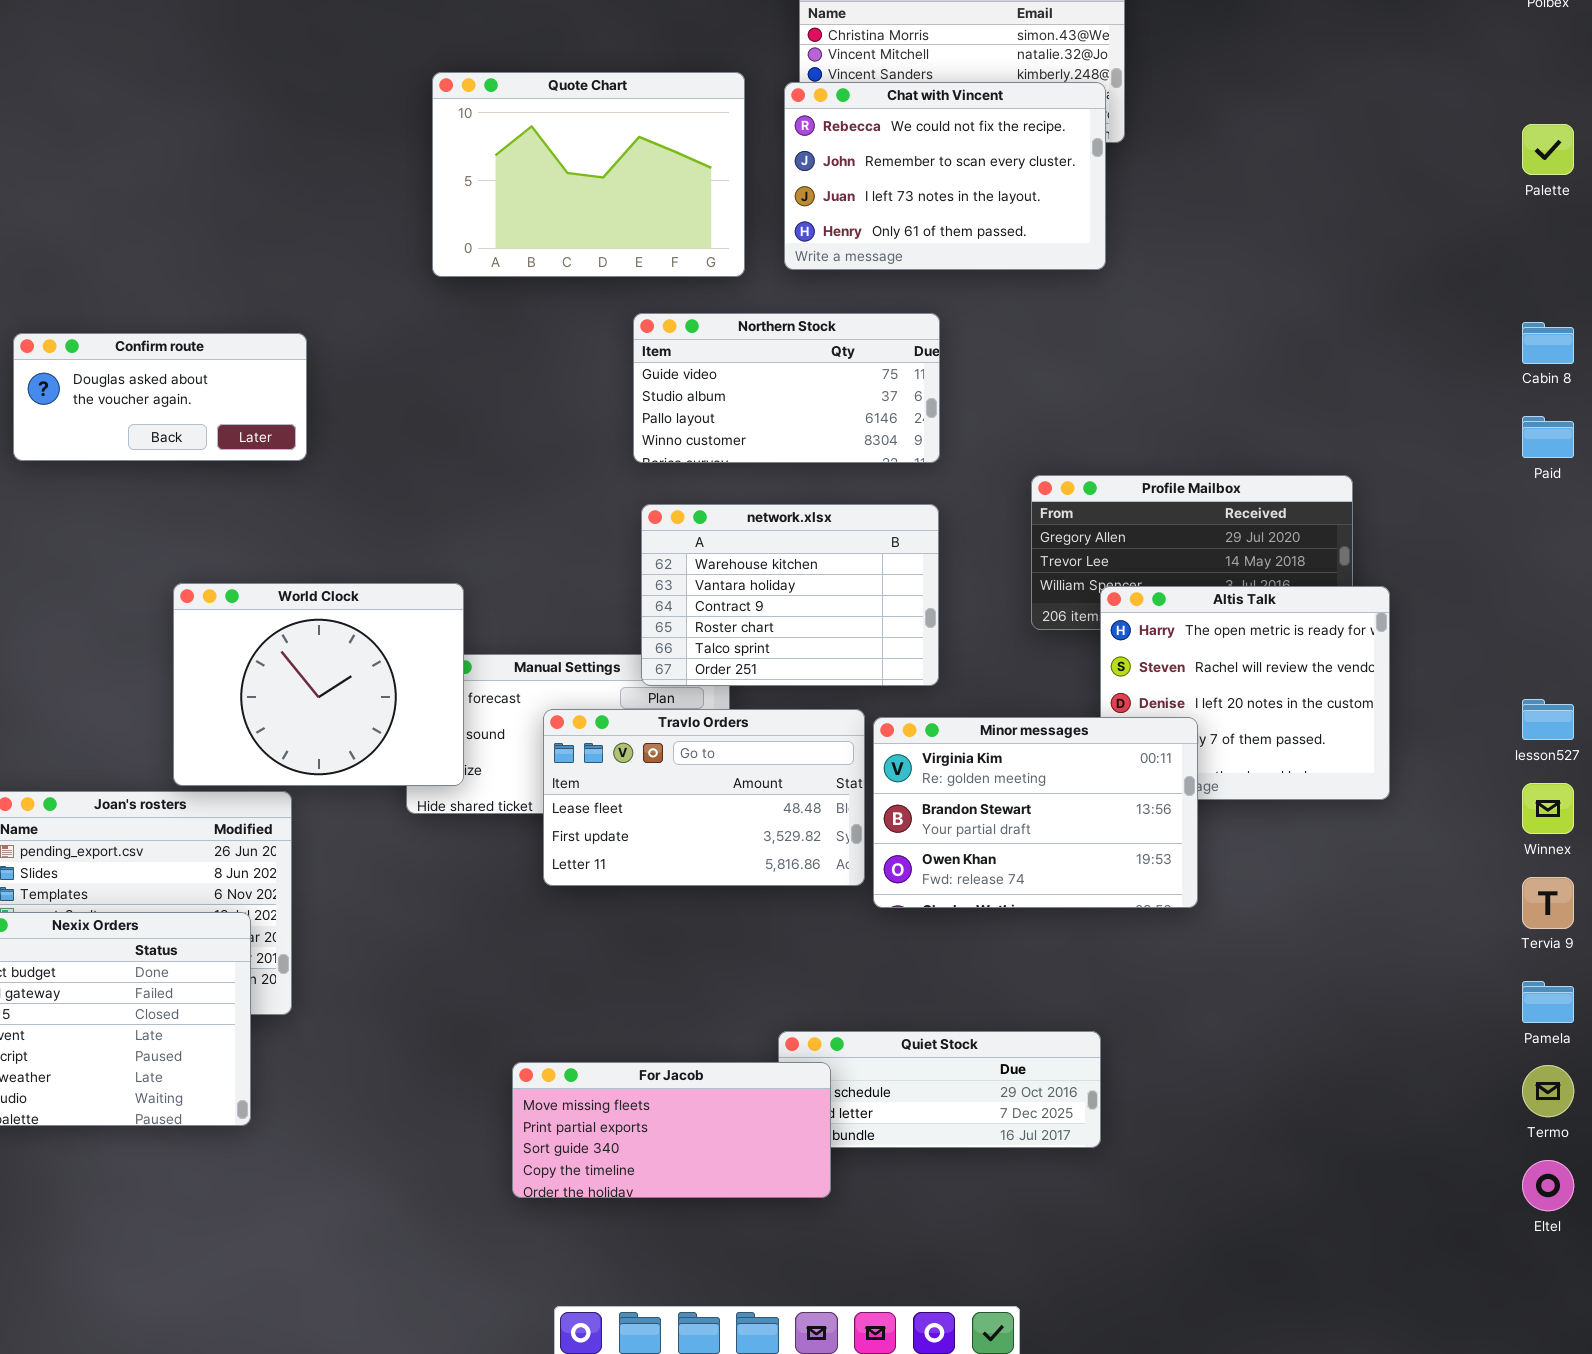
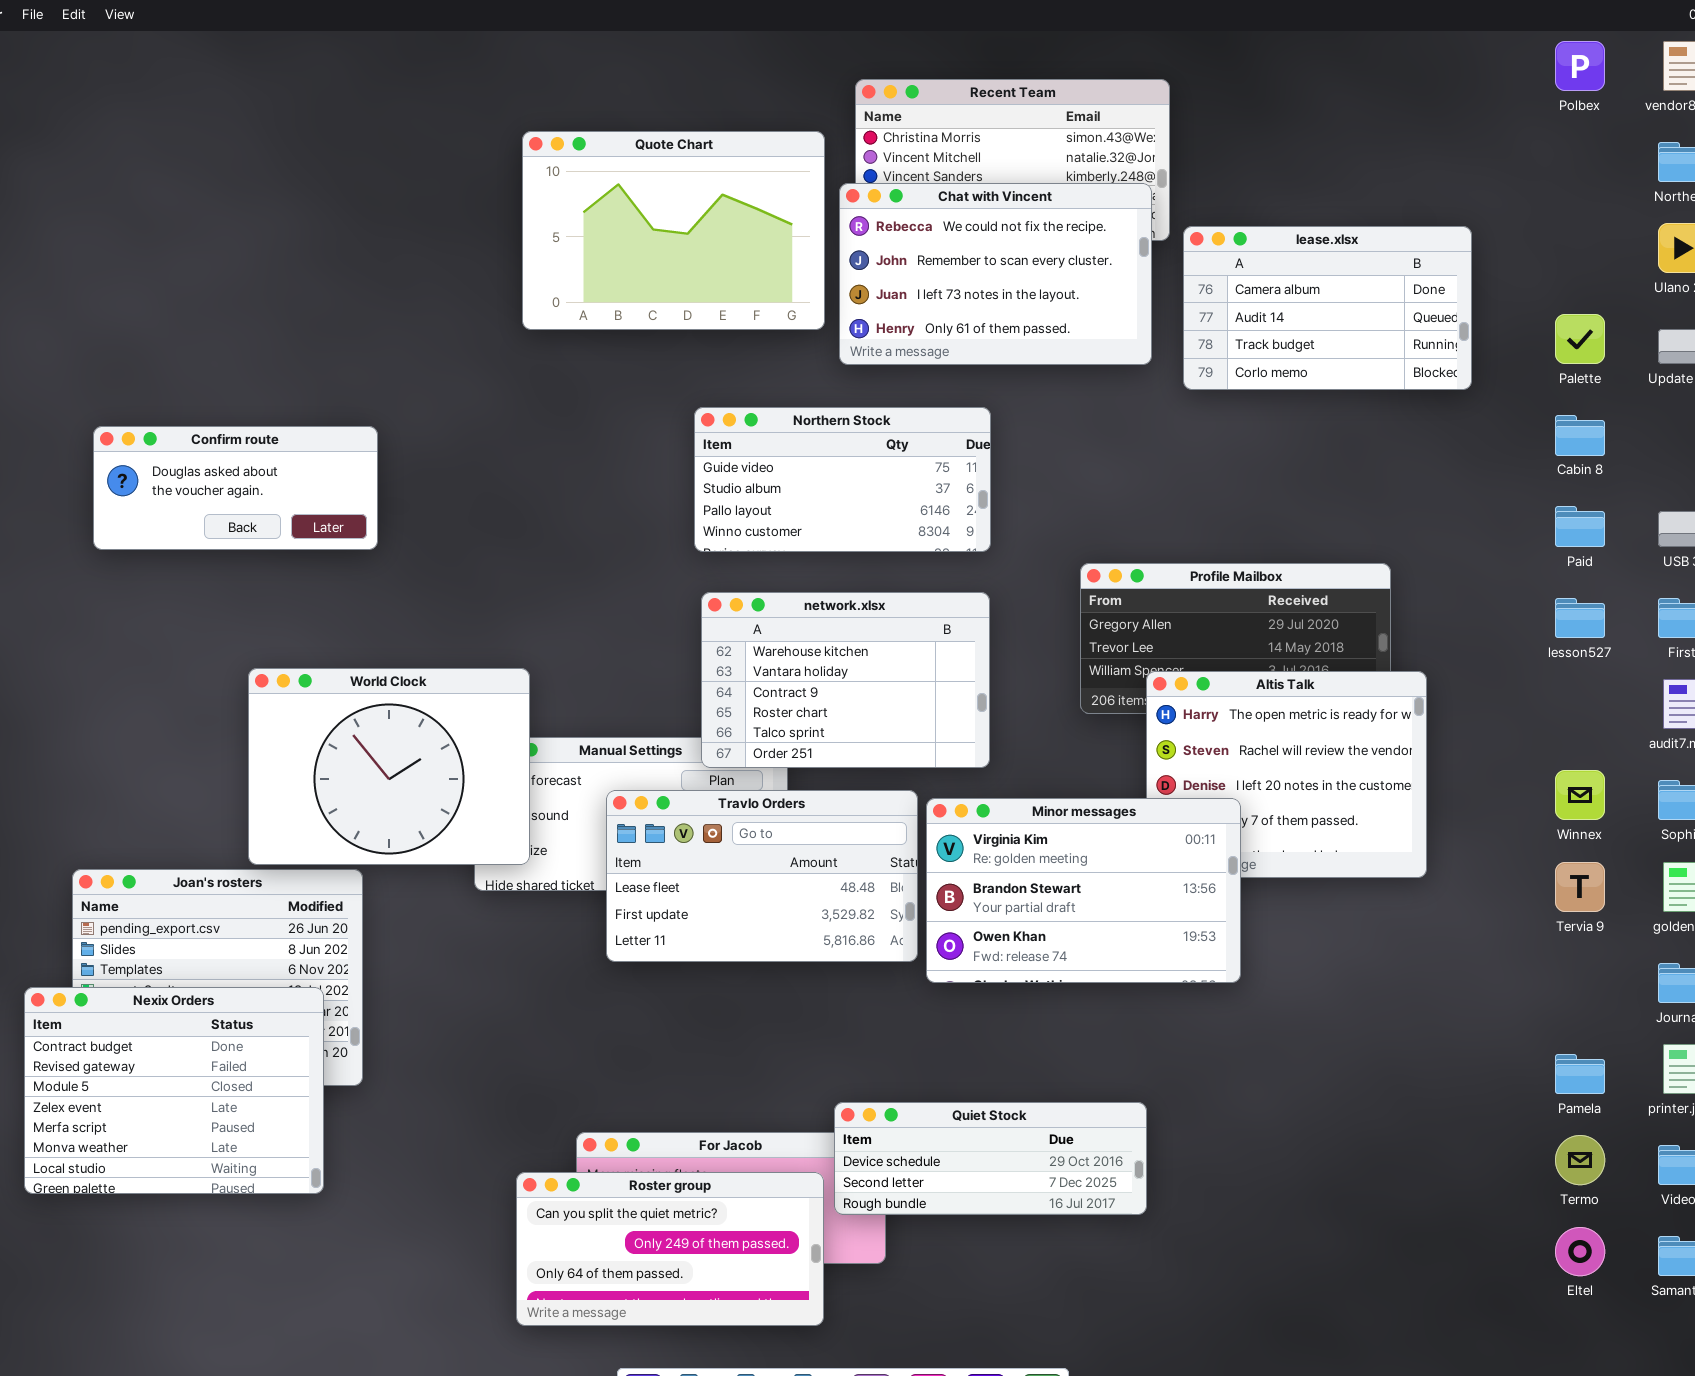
Quote Chart: [432,72,745,277] -> [522,131,825,330], moved
Palette: [1522,124,1574,175] -> [1555,314,1605,364], moved
lease.xlsx: none -> [1183,226,1472,390], opened
lesson527: [1522,699,1574,740] -> [1555,598,1605,638], moved
Winnex: [1522,783,1574,834] -> [1555,770,1605,820], moved
Tervia 9: [1522,877,1574,929] -> [1555,862,1605,912], moved
Quiet Stock: [778,1031,1101,1148] -> [834,1102,1147,1215], raised
Roster group: none -> [516,1172,824,1326], opened

